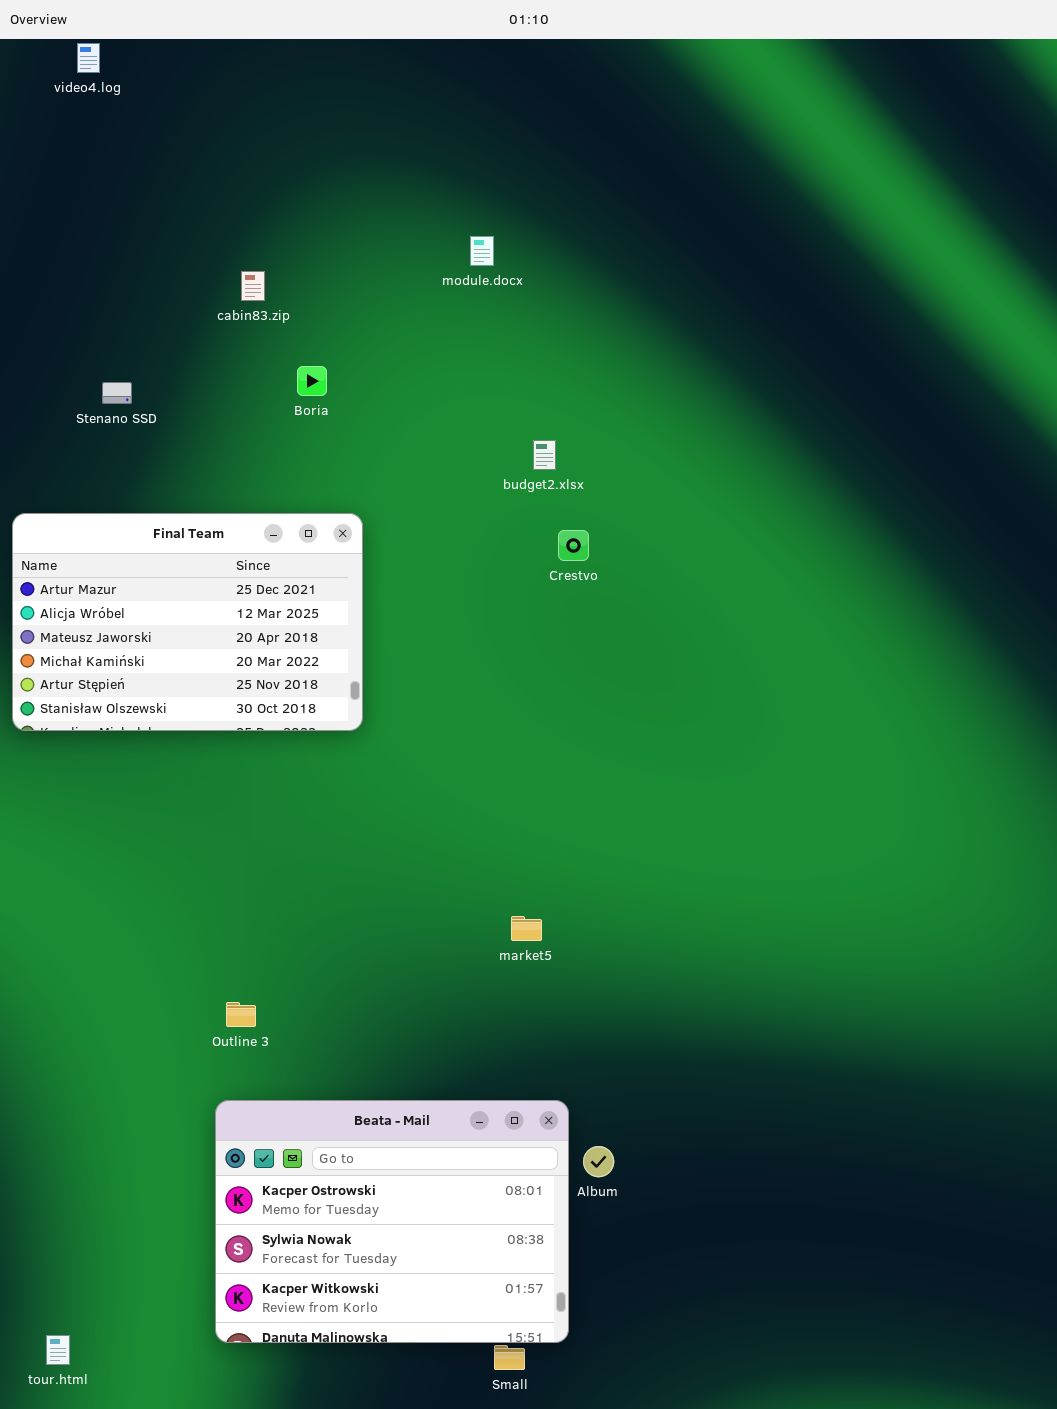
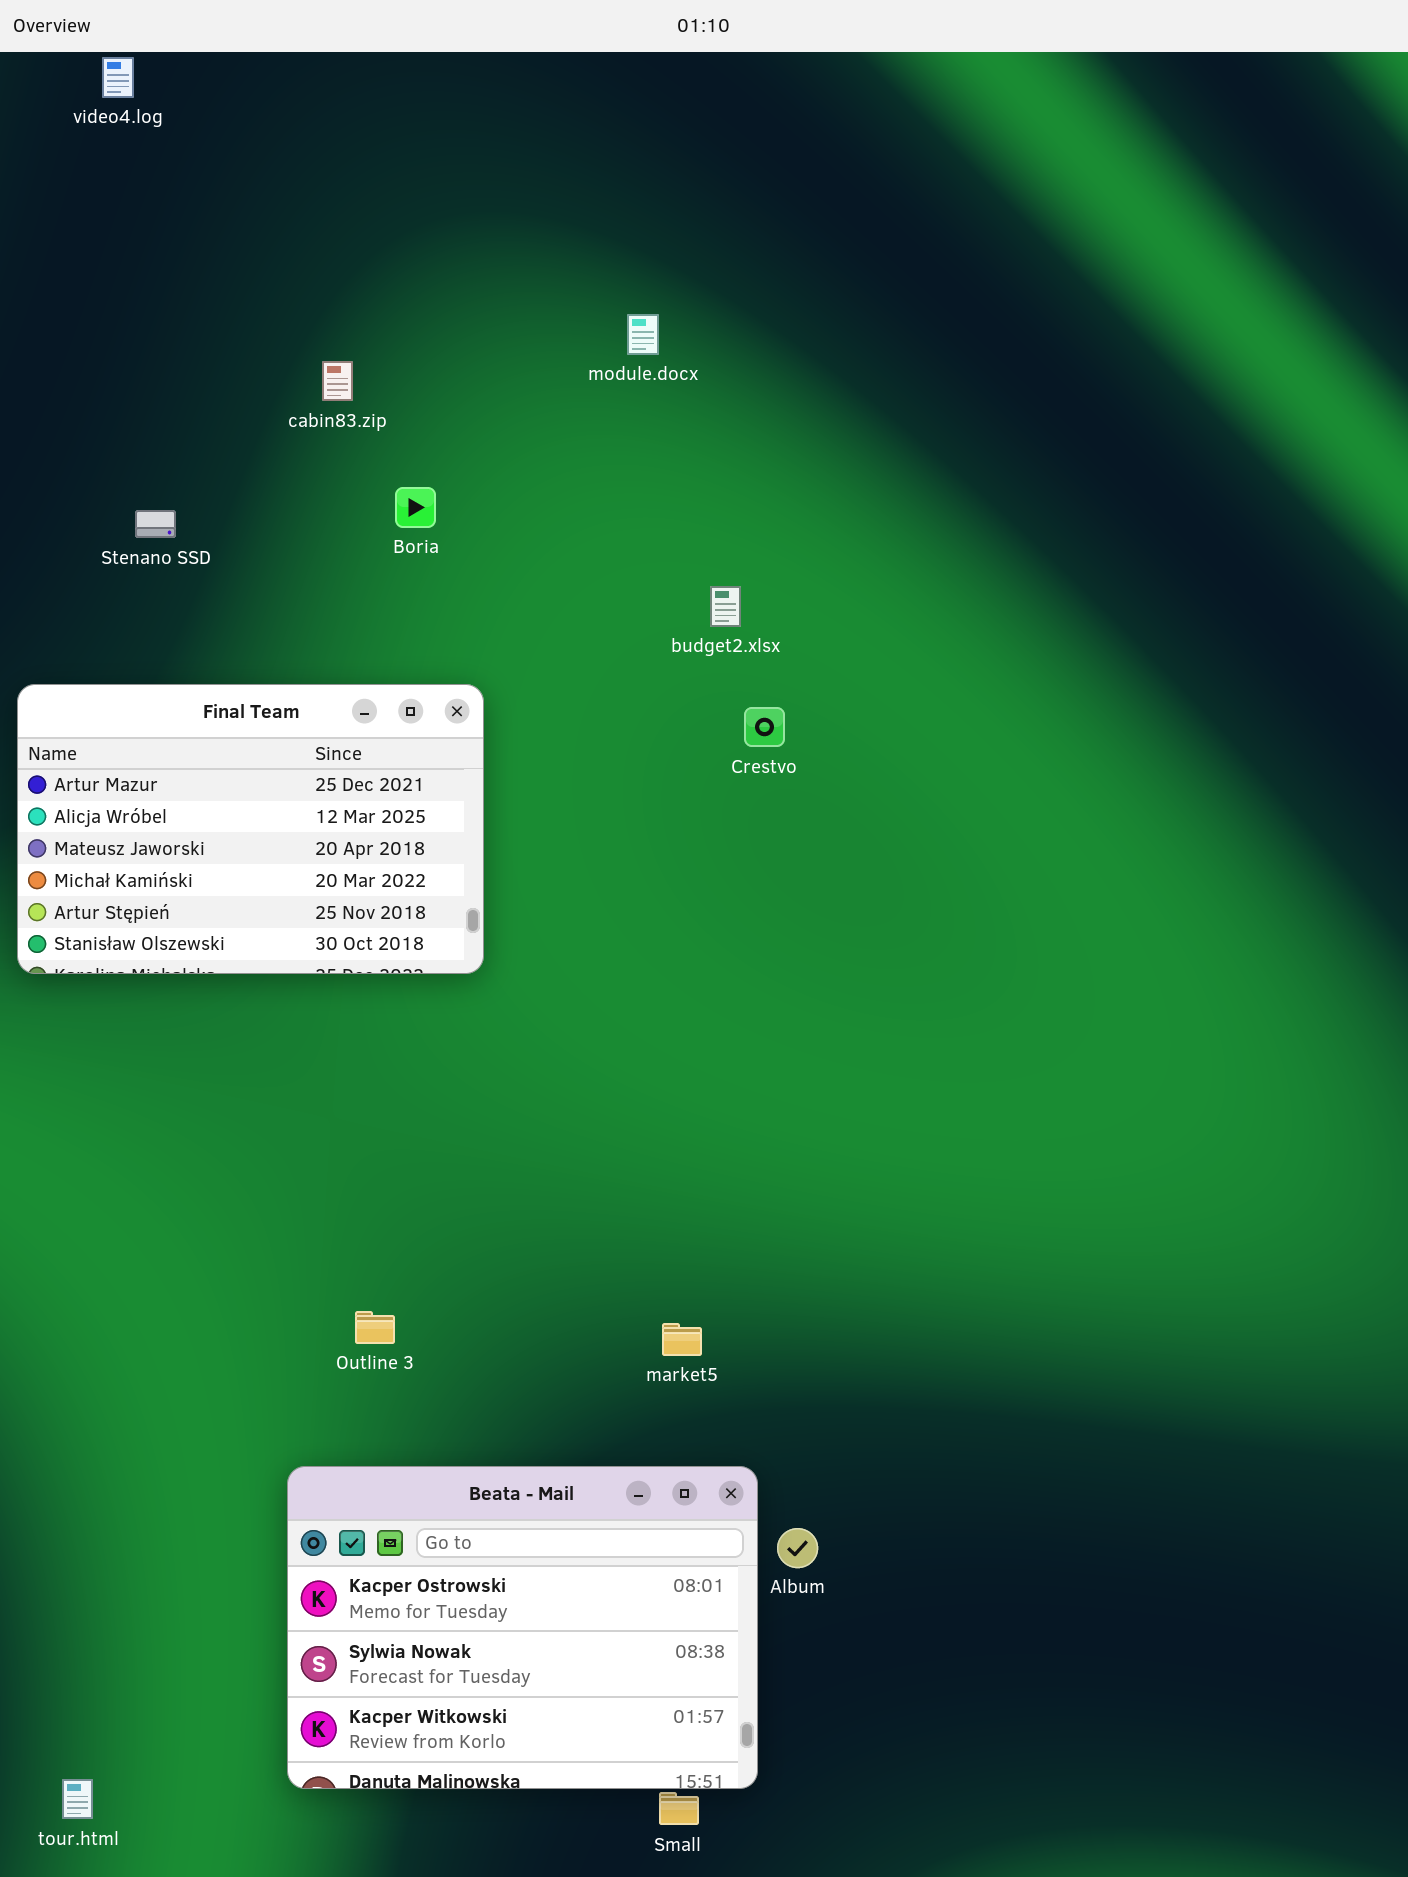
market5: [511,916,542,941] -> [662,1323,702,1356], moved
Outline 3: [226,1002,256,1027] -> [355,1311,395,1344], moved

